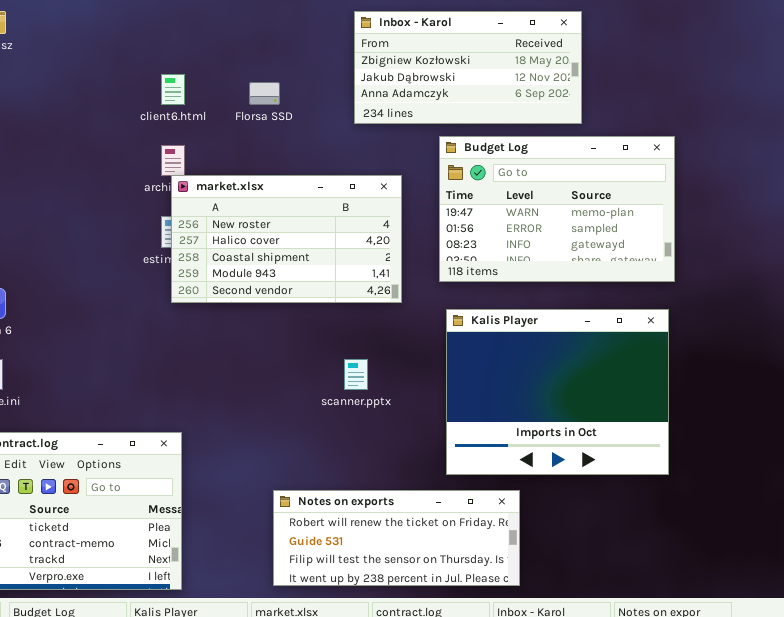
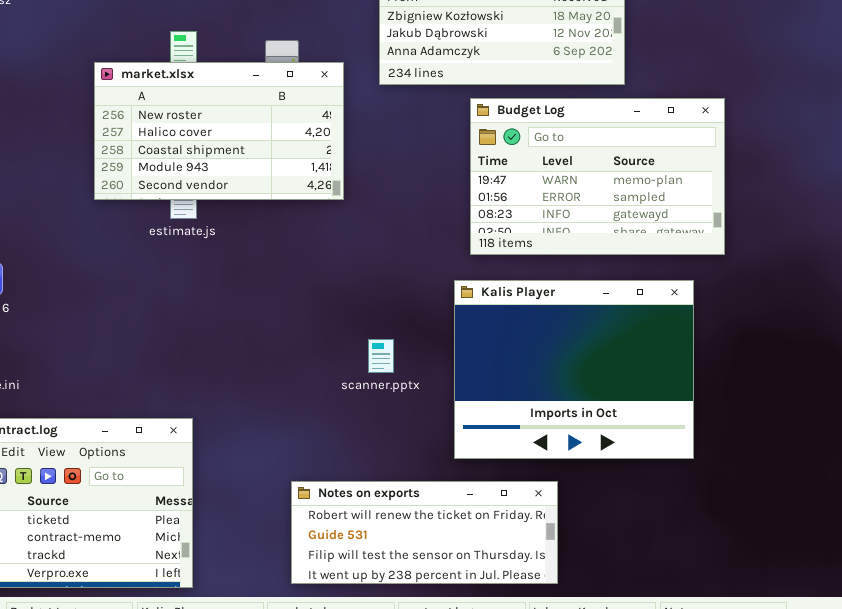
market.xlsx: [171,175,402,303] -> [94,62,344,200], moved
Kalis Player: [446,309,669,475] -> [454,280,694,459], moved

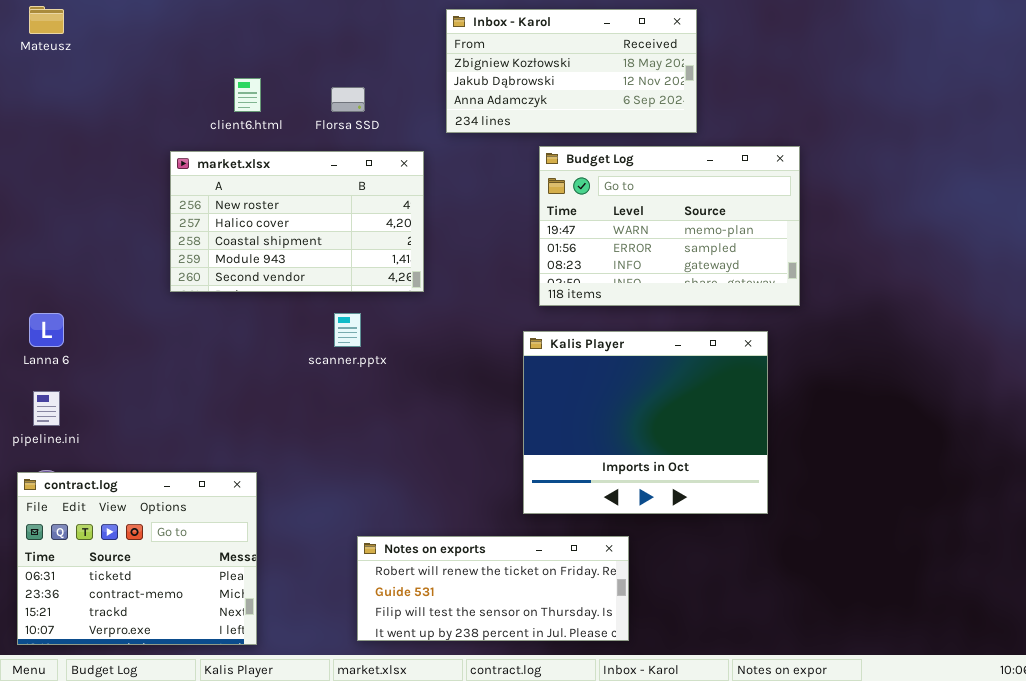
market.xlsx: [94,62,344,200] -> [170,151,424,292], moved
scanner.pptx: [368,339,394,373] -> [334,313,361,347], moved

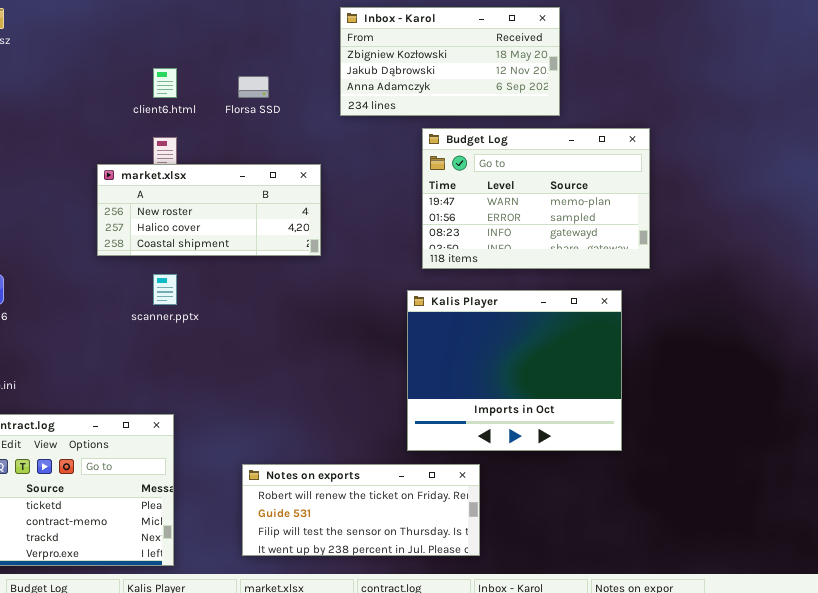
market.xlsx: [170,151,424,292] -> [97,164,321,256], resized
scanner.pptx: [334,313,361,347] -> [153,274,177,305], moved
Notes on exports: [357,536,629,641] -> [242,464,480,556], moved

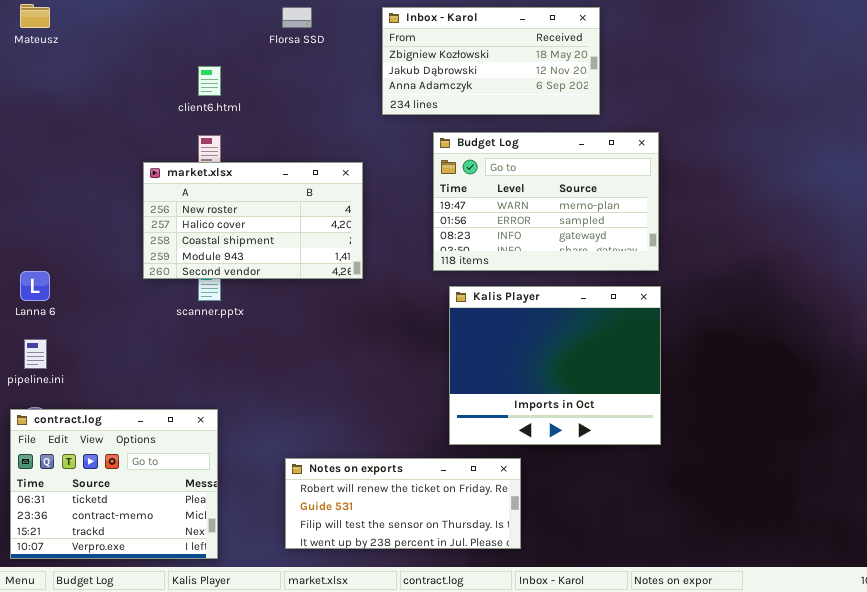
Florsa SSD: [238,76,269,98] -> [282,7,312,28], moved
Budget Log: [422,128,650,269] -> [433,132,659,271], moved
market.xlsx: [97,164,321,256] -> [143,162,363,279], resized

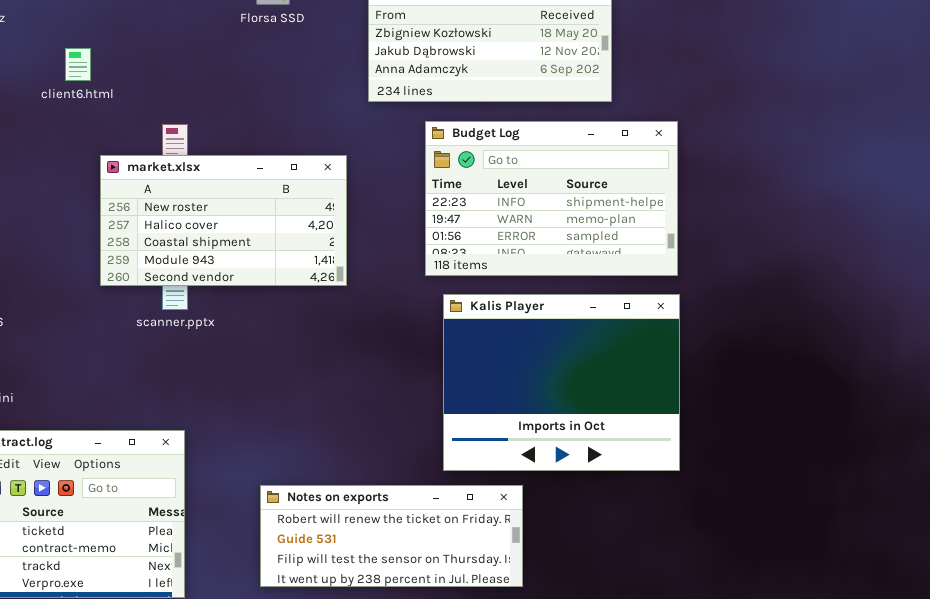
client6.html: [198,66,221,96] -> [65,48,91,81], moved
Budget Log: [433,132,659,271] -> [425,121,678,276], scrolled up 1 row

